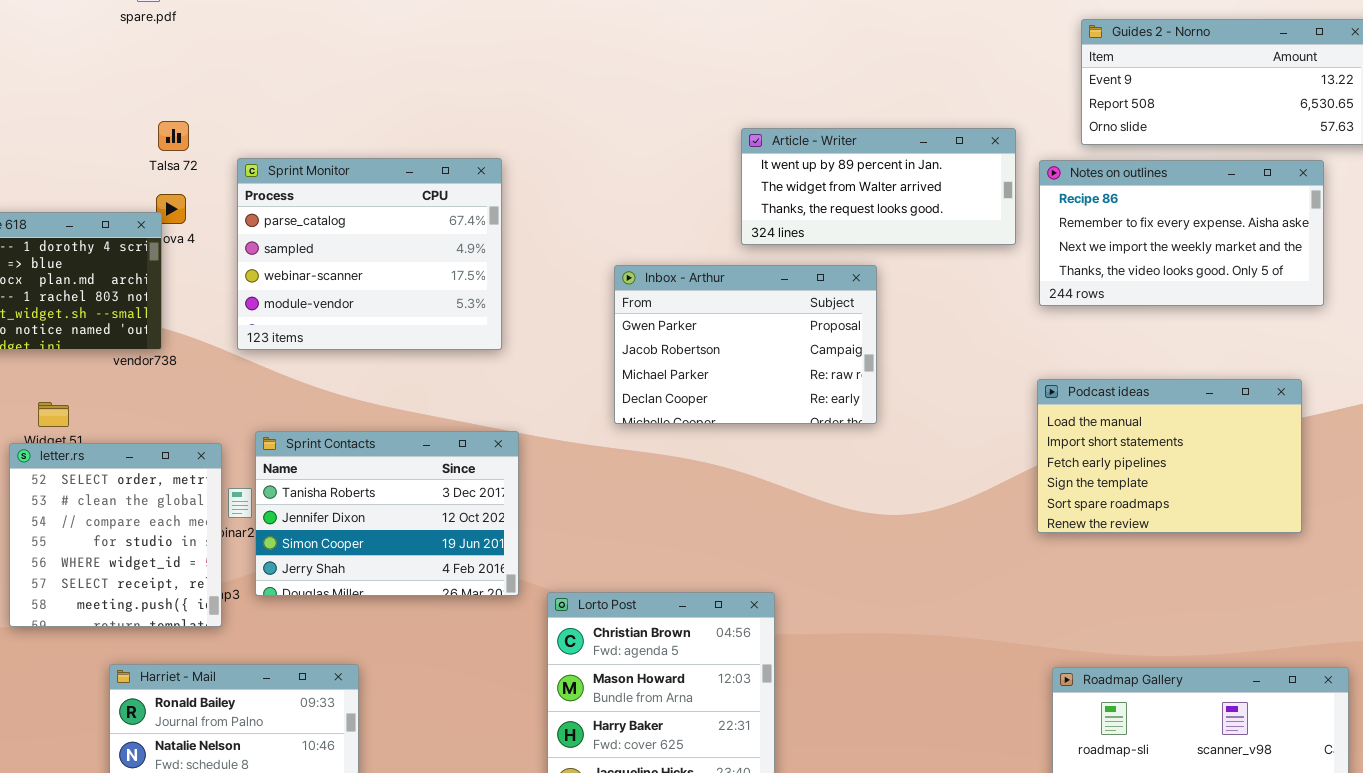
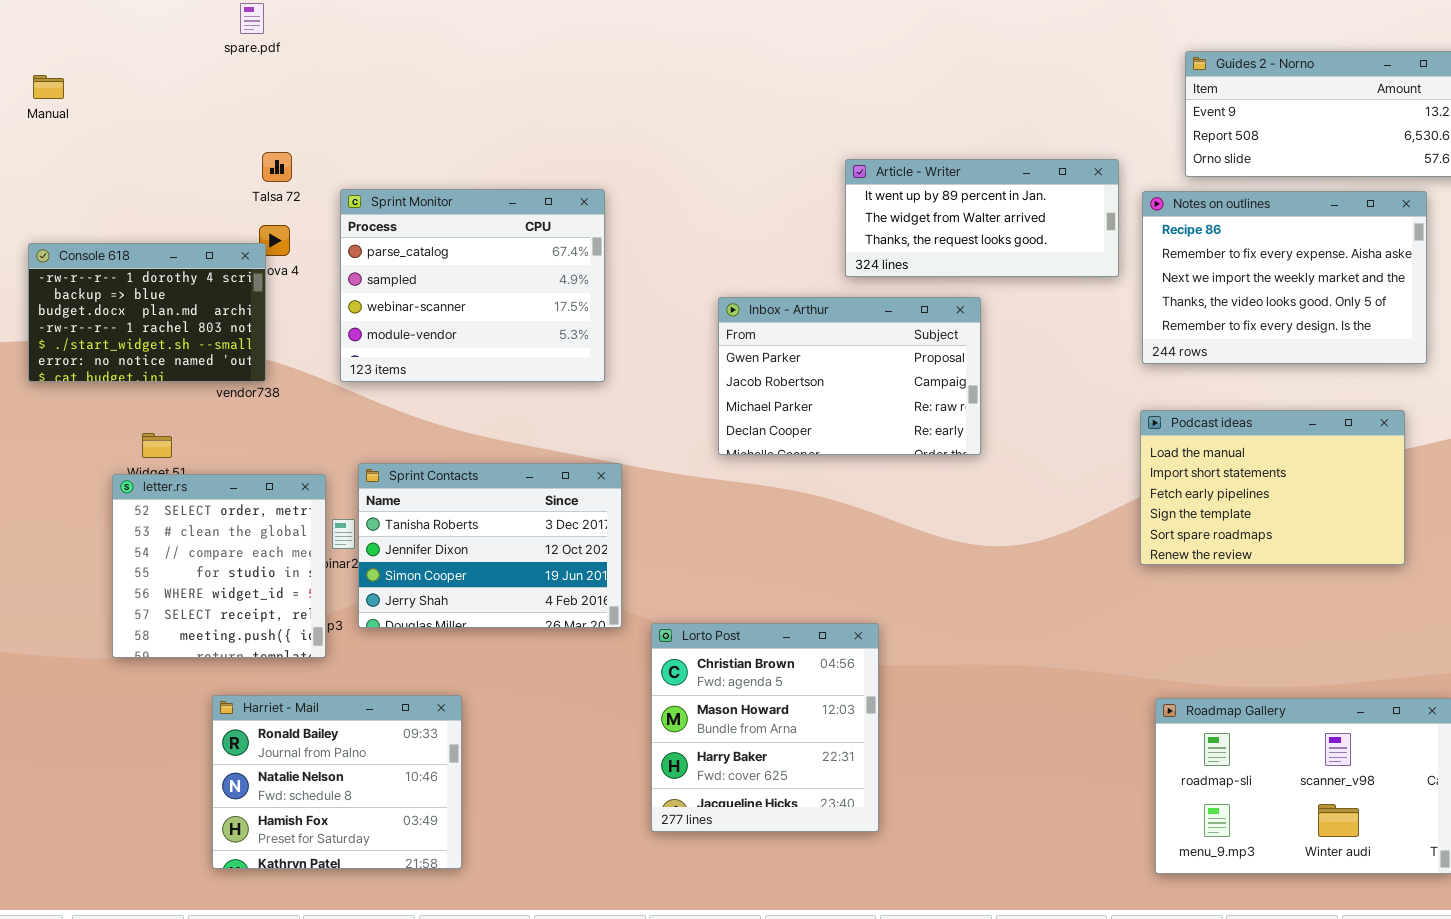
Notes on outlines: [1039,160,1324,306] -> [1142,191,1427,364], resized

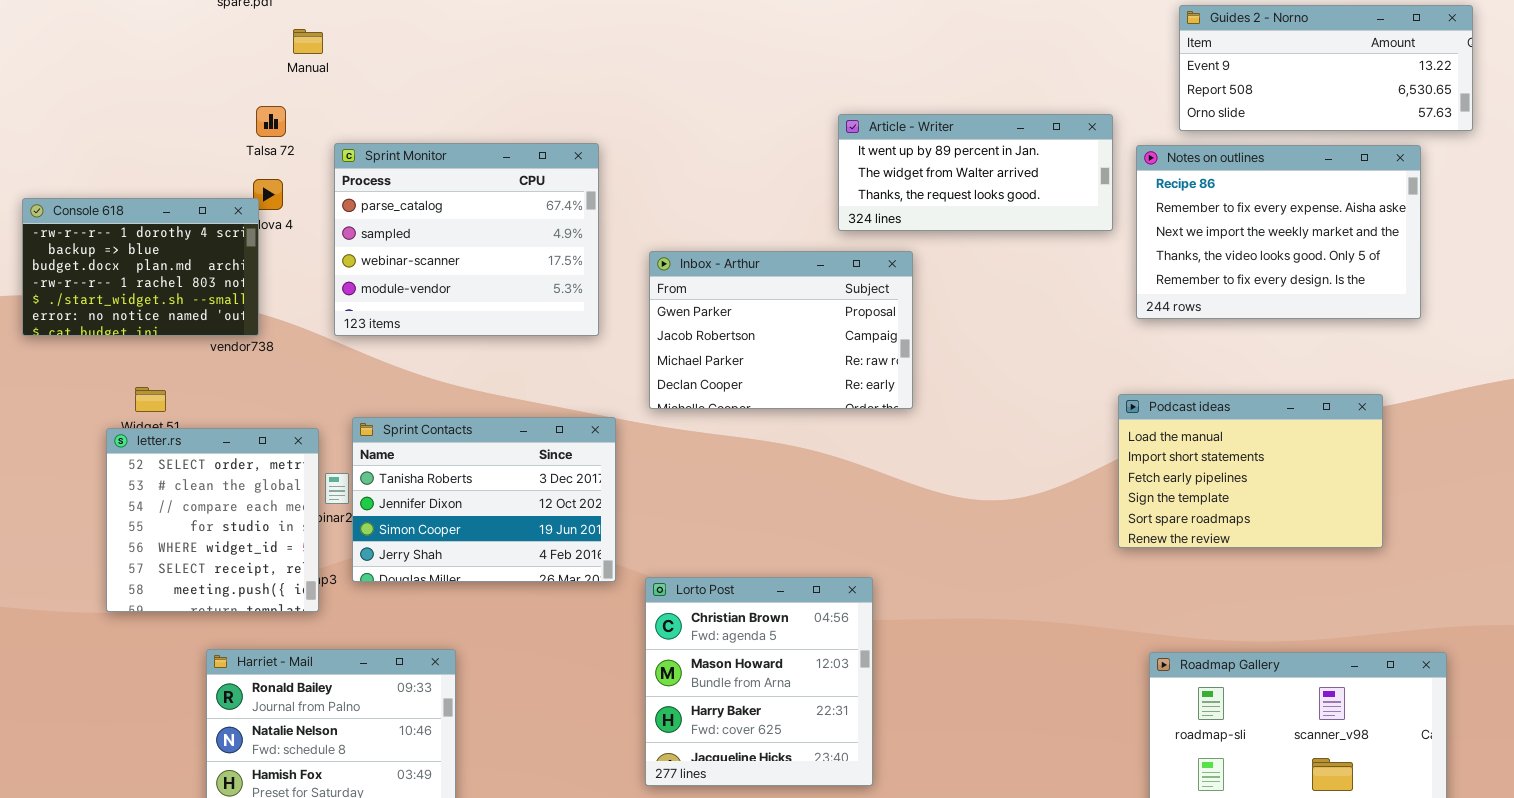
Manual: [33,75,64,99] -> [293,29,323,54], moved
Inbox - Arthur: [718,297,981,455] -> [649,251,913,409], moved
Podcast ideas: [1140,410,1405,565] -> [1118,394,1383,548], moved

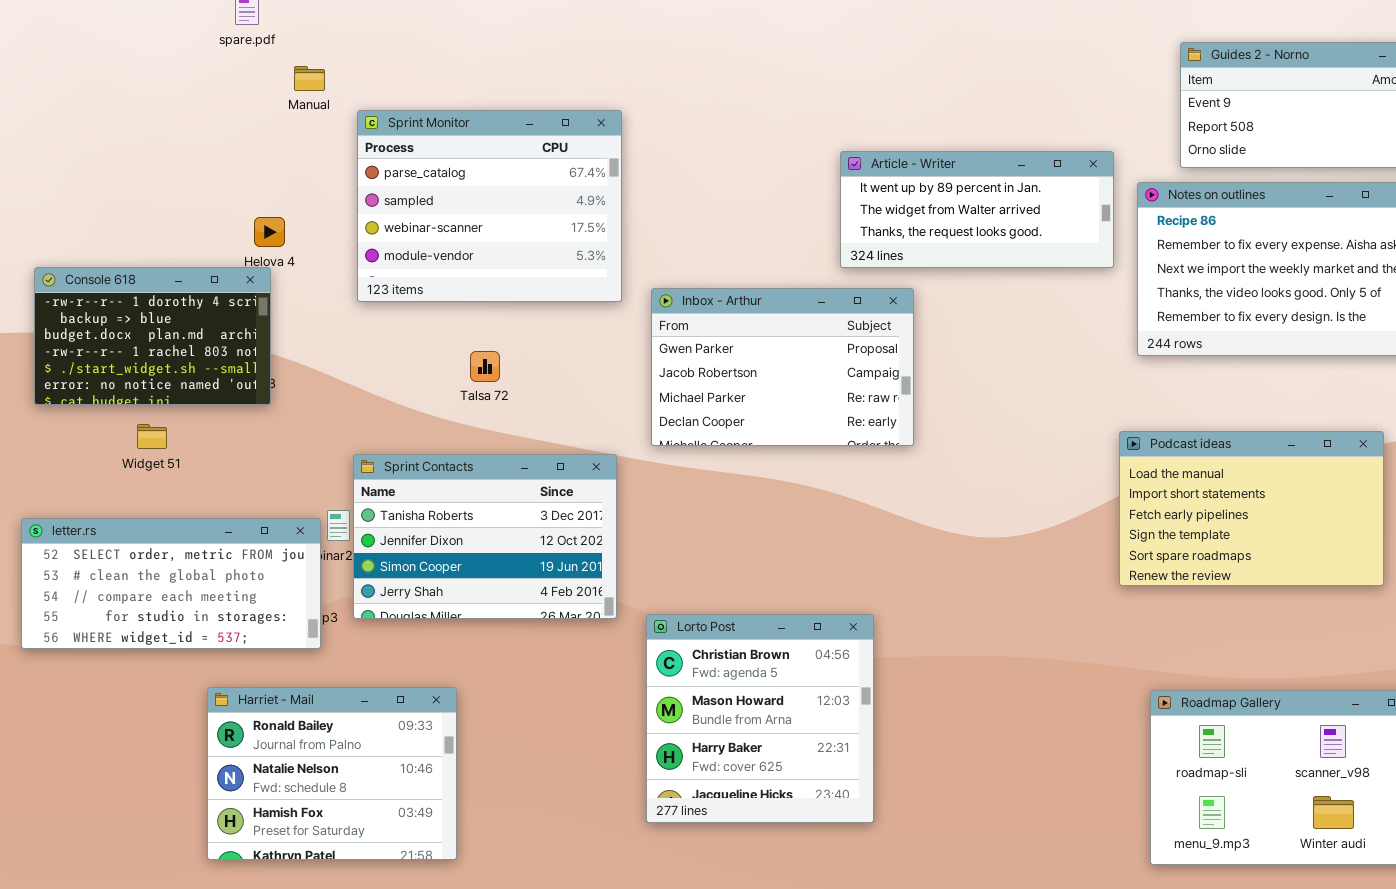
Talsa 72: [256,106,286,137] -> [470,351,500,382], moved
Sprint Monitor: [334,143,599,336] -> [357,110,622,302], moved
Console 618: [22,198,259,336] -> [34,267,271,405], moved
letter.rs: [106,428,319,612] -> [21,518,321,649], resized

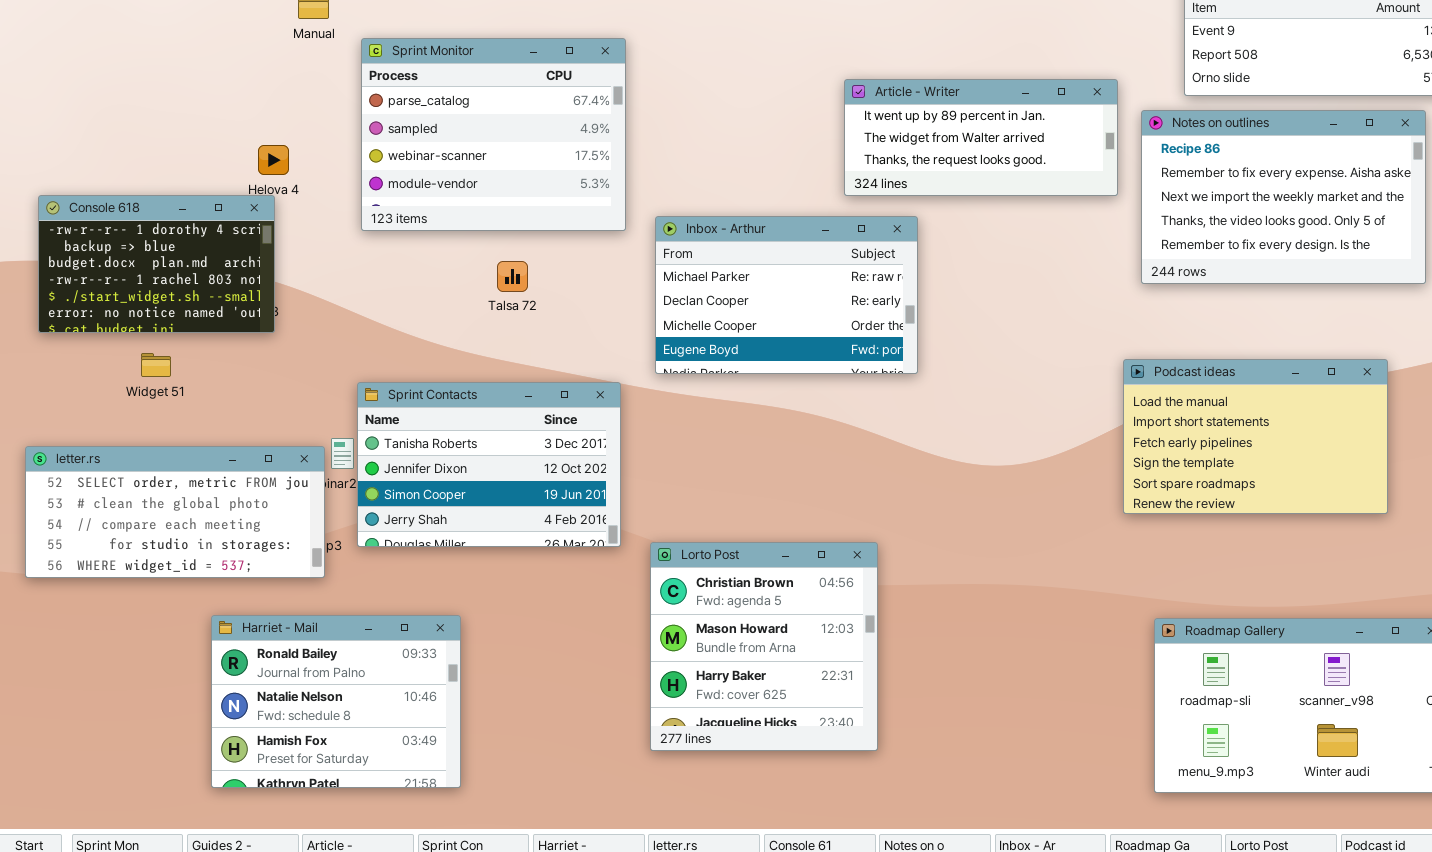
Inbox - Arthur: [651,288,914,446] -> [655,216,918,374], scrolled down 2 rows
Talsa 72: [470,351,500,382] -> [497,261,528,292], moved

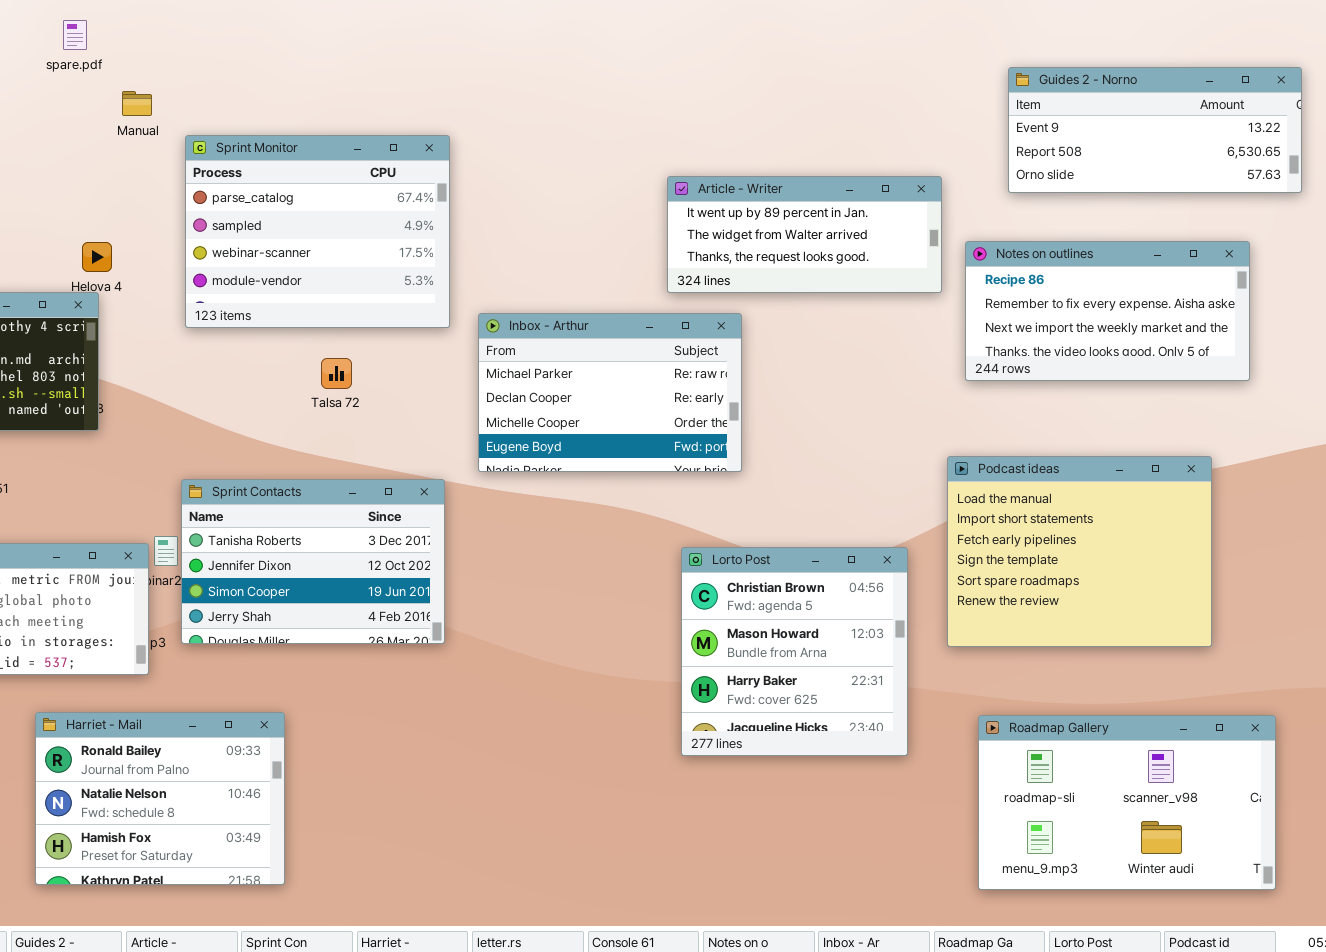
Notes on outlines: [1141,110,1426,284] -> [965,241,1250,381], resized
Podcast ideas: [1123,359,1388,514] -> [947,456,1212,647], resized
Lorto Post: [650,542,878,751] -> [681,547,908,756], moved

